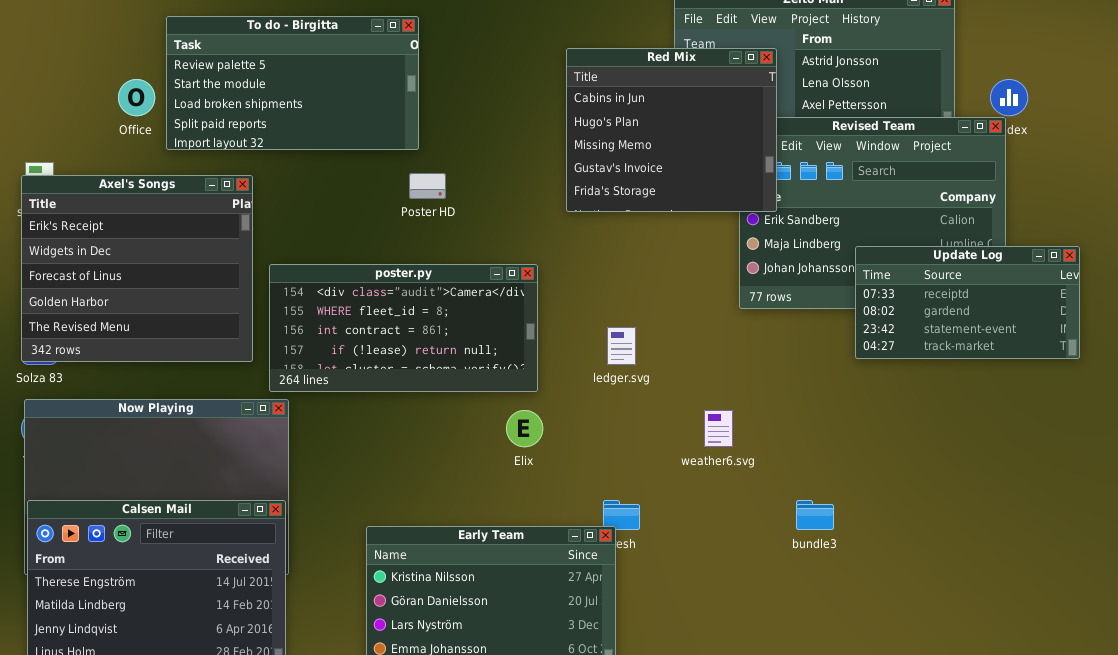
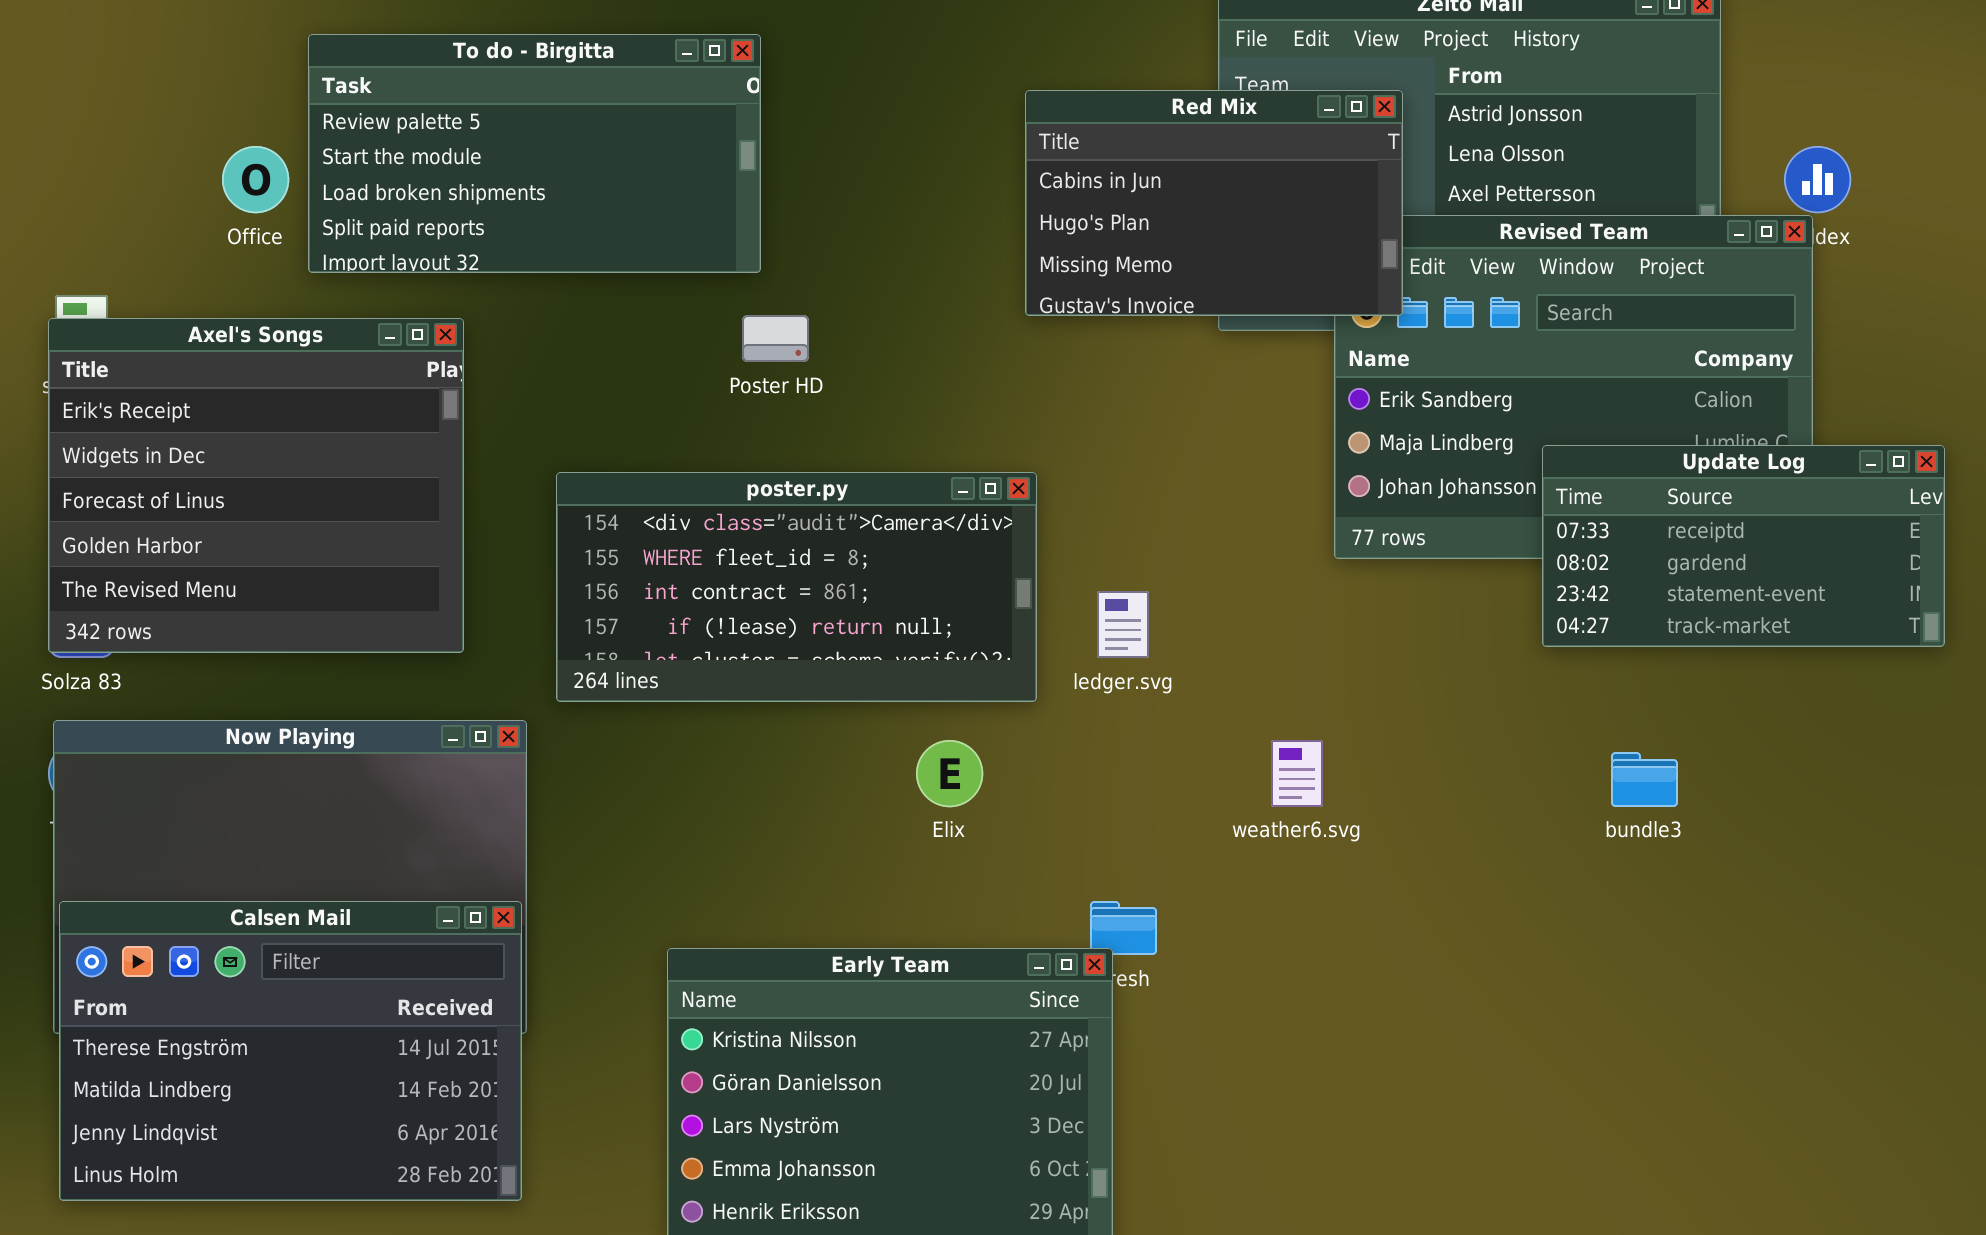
Red Mix: [566,48,777,212] -> [1025,90,1403,316], resized
poster.py: [269,264,538,392] -> [556,472,1037,702], moved
bundle3: [796,500,834,530] -> [1611,752,1678,807], moved

